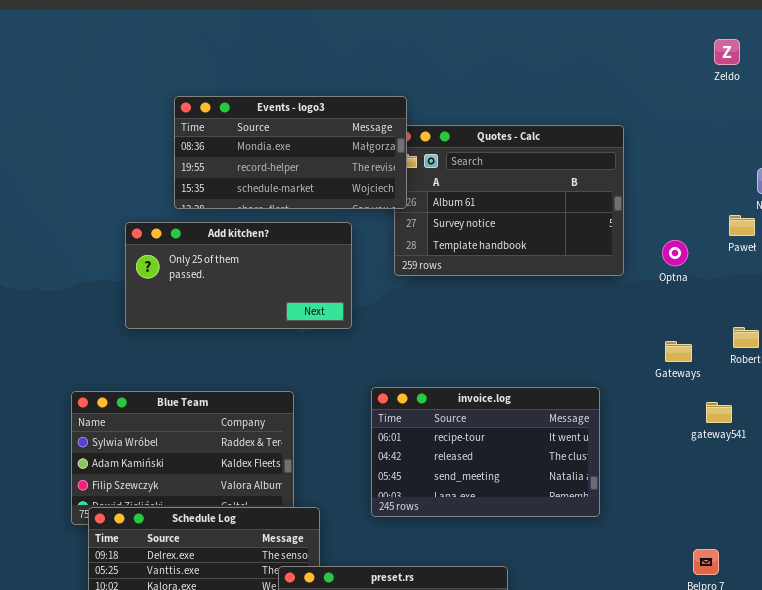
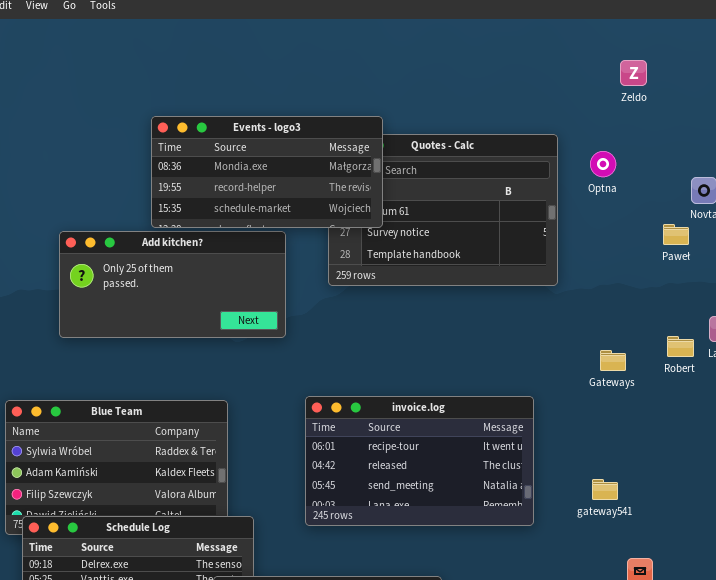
Zeldo: [714,39,740,65] -> [620,60,647,86], moved
Events - logo3: [174,96,407,209] -> [151,116,383,228], moved
Optna: [662,240,688,266] -> [590,151,616,177], moved
gateway541: [706,402,732,423] -> [592,479,618,500], moved

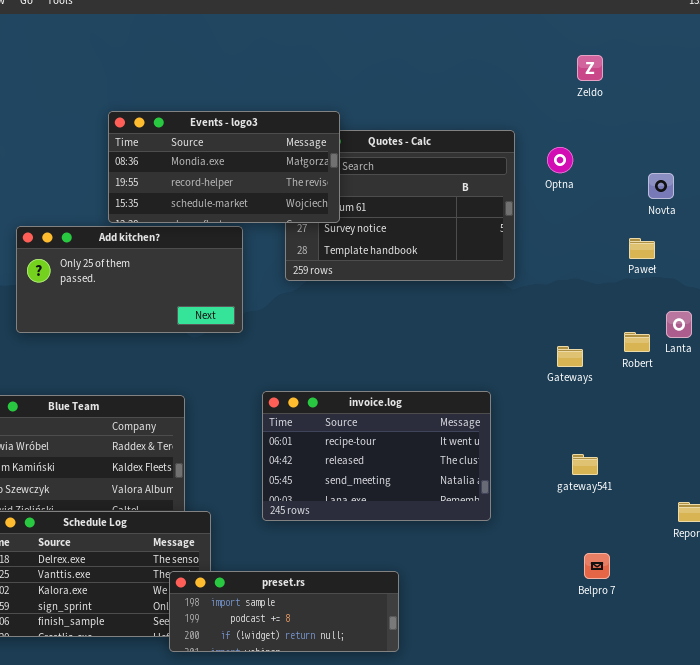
Paweł: [663,224,689,245] -> [629,238,655,259], moved
gateway541: [592,479,618,500] -> [572,454,598,475], moved

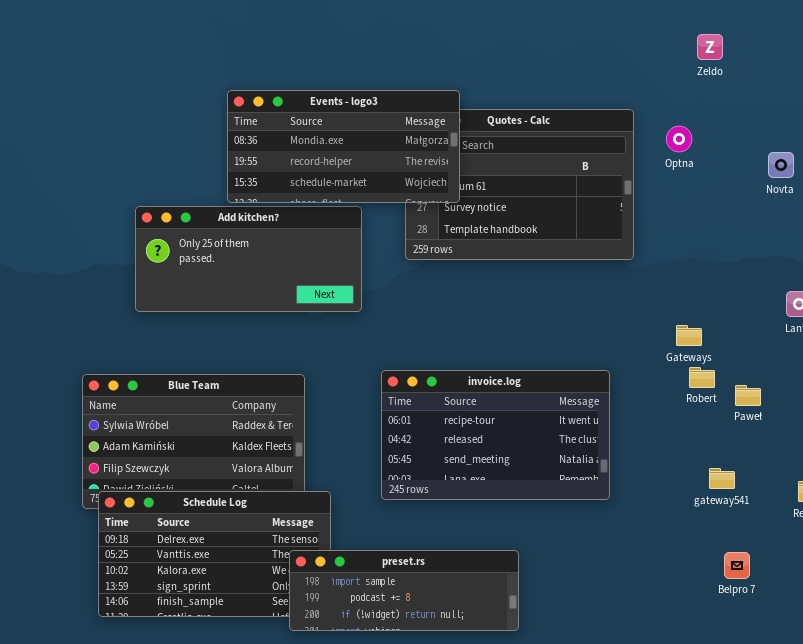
Paweł: [629,238,655,259] -> [735,385,761,406], moved
Robert: [624,332,650,352] -> [689,367,715,388], moved
gateway541: [572,454,598,475] -> [709,468,735,489], moved
Belpro 7: [584,553,610,579] -> [724,552,750,579], moved

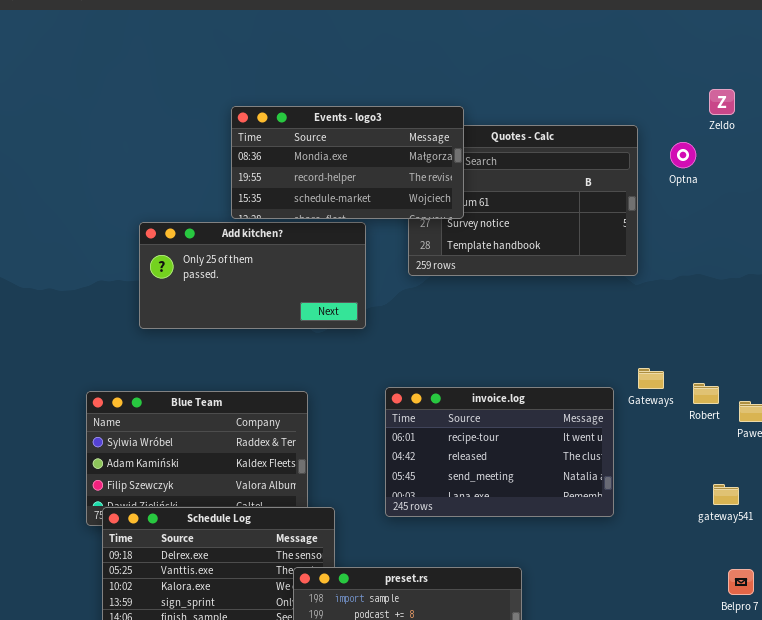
Zeldo: [697,34,723,60] -> [709,89,735,115], moved
Gateways: [676,325,702,346] -> [638,368,664,389], moved

